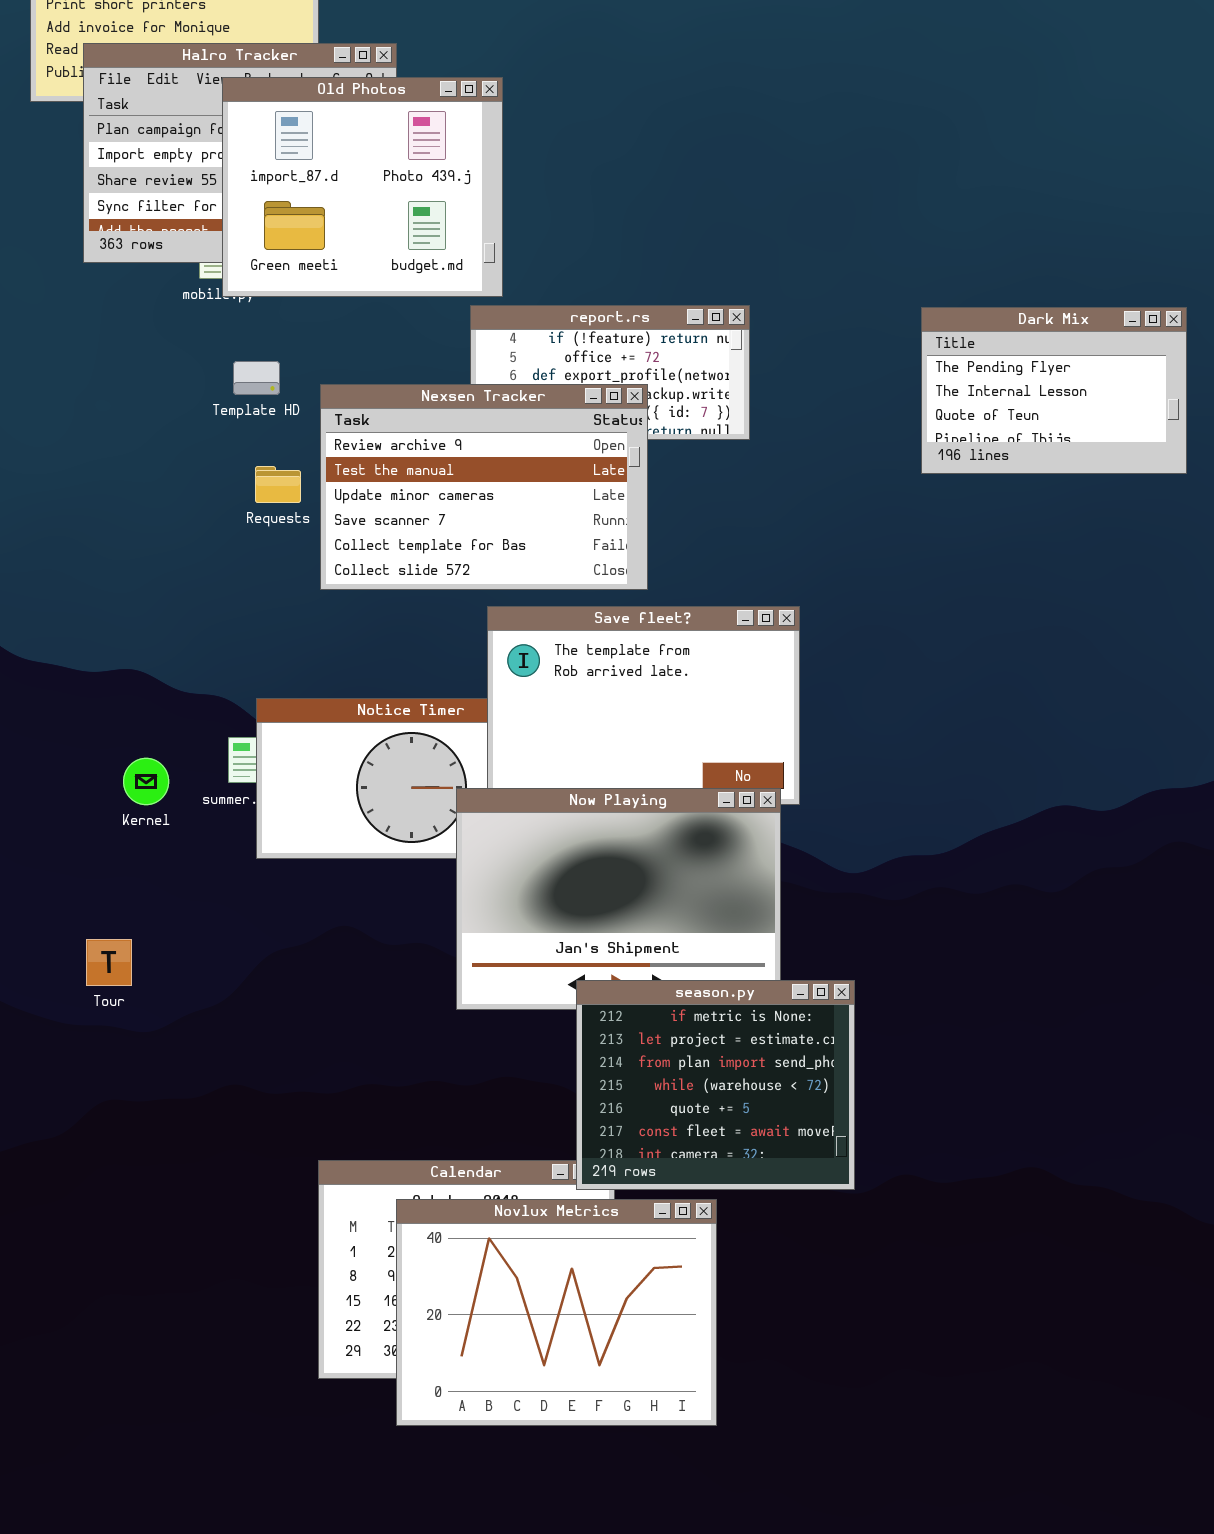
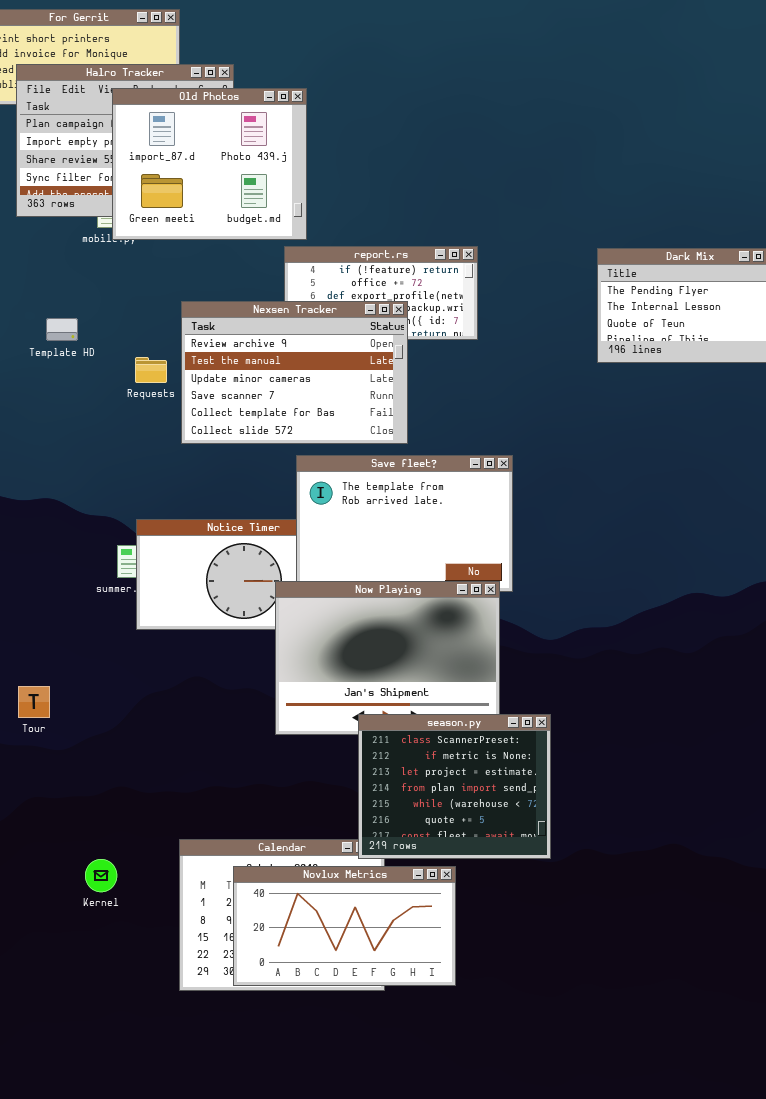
Template HD: [233,361,280,395] -> [46,318,78,341], moved
Kernel: [123,758,169,805] -> [85,859,117,892], moved
season.py: [576,980,855,1190] -> [358,714,551,859], scrolled up 1 row
Novlux Metrics: [396,1199,717,1426] -> [233,866,456,986], resized

